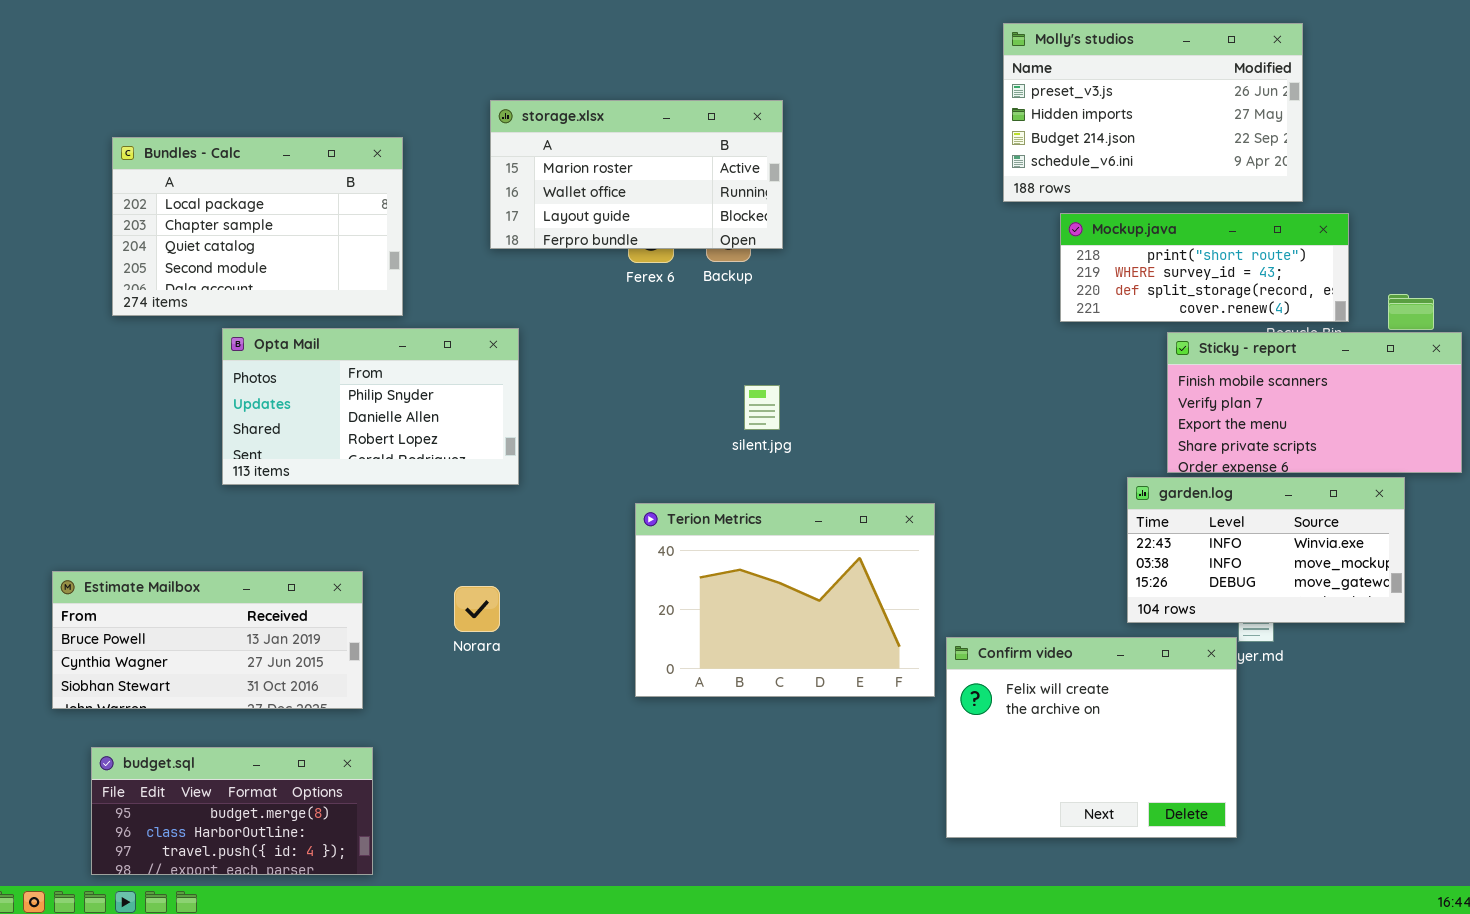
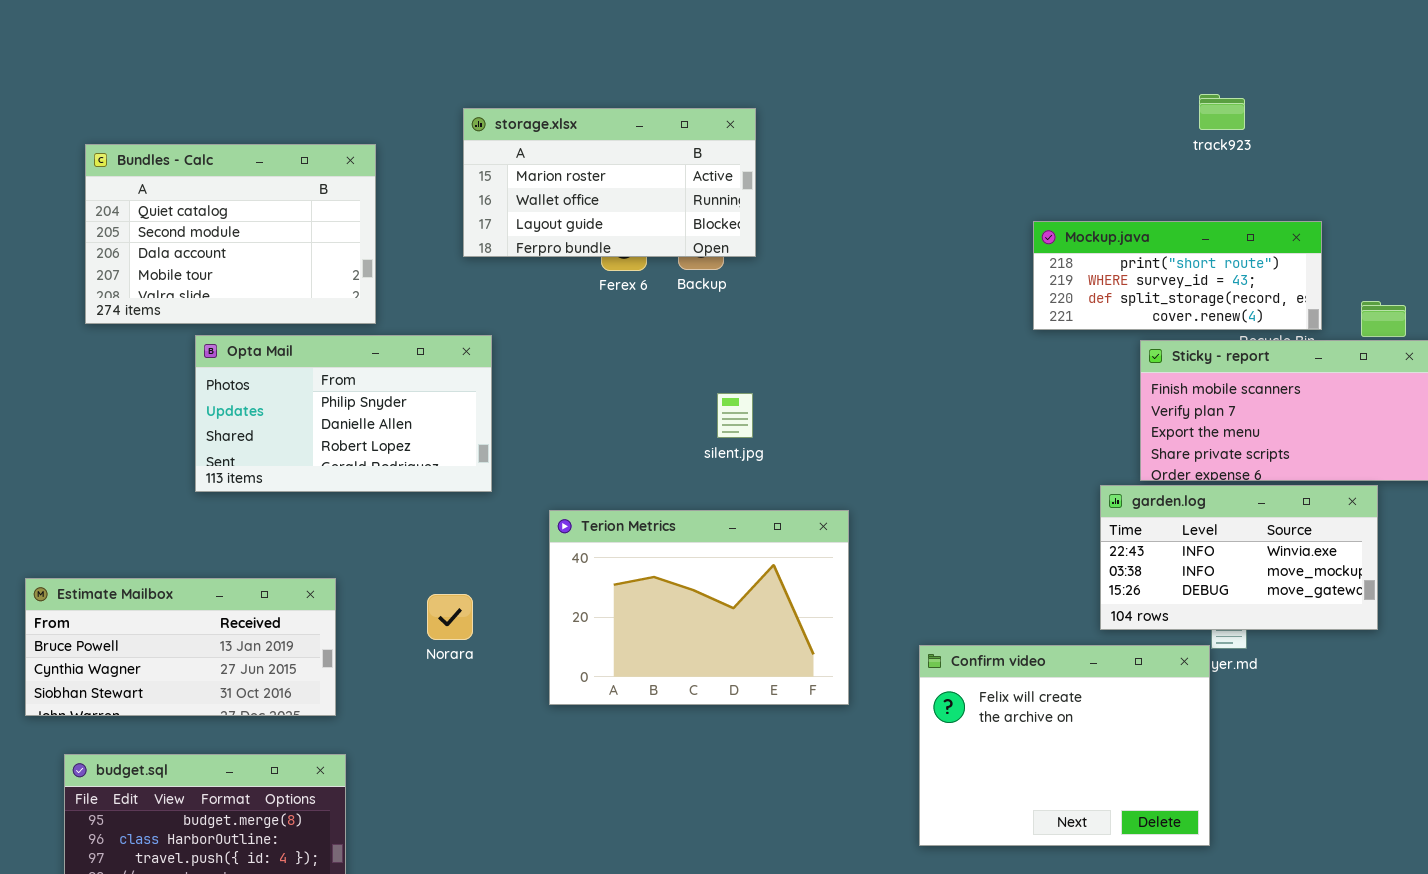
Molly's studios: [1003,23,1303,202] -> none, closed
Bundles - Calc: [112,137,403,316] -> [85,144,376,324], scrolled down 2 rows
Terion Metrics: [635,503,935,697] -> [549,510,849,705], moved

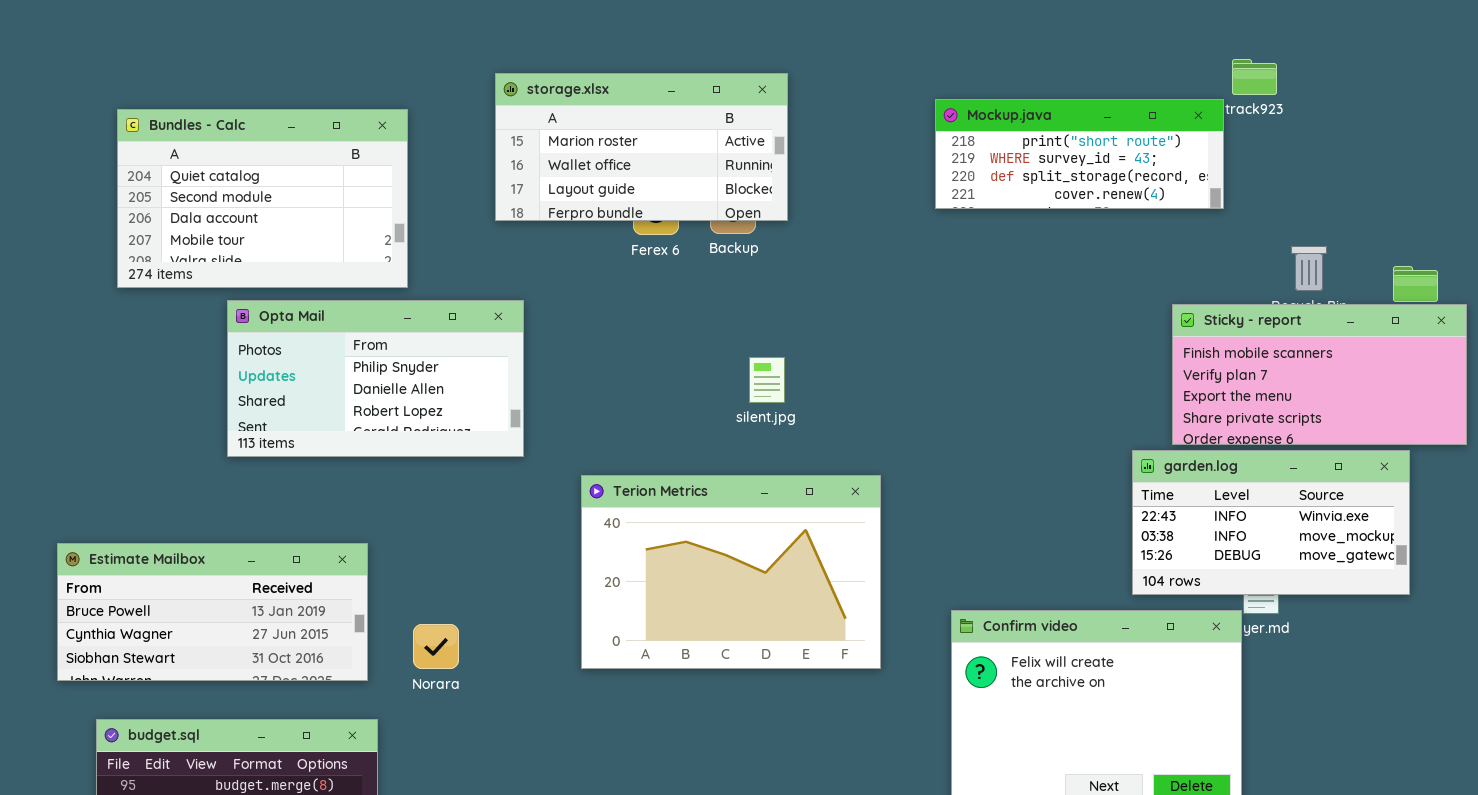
Mockup.java: [1033,221,1322,330] -> [935,99,1224,209], moved
Norara: [427,594,473,640] -> [413,624,459,669], moved

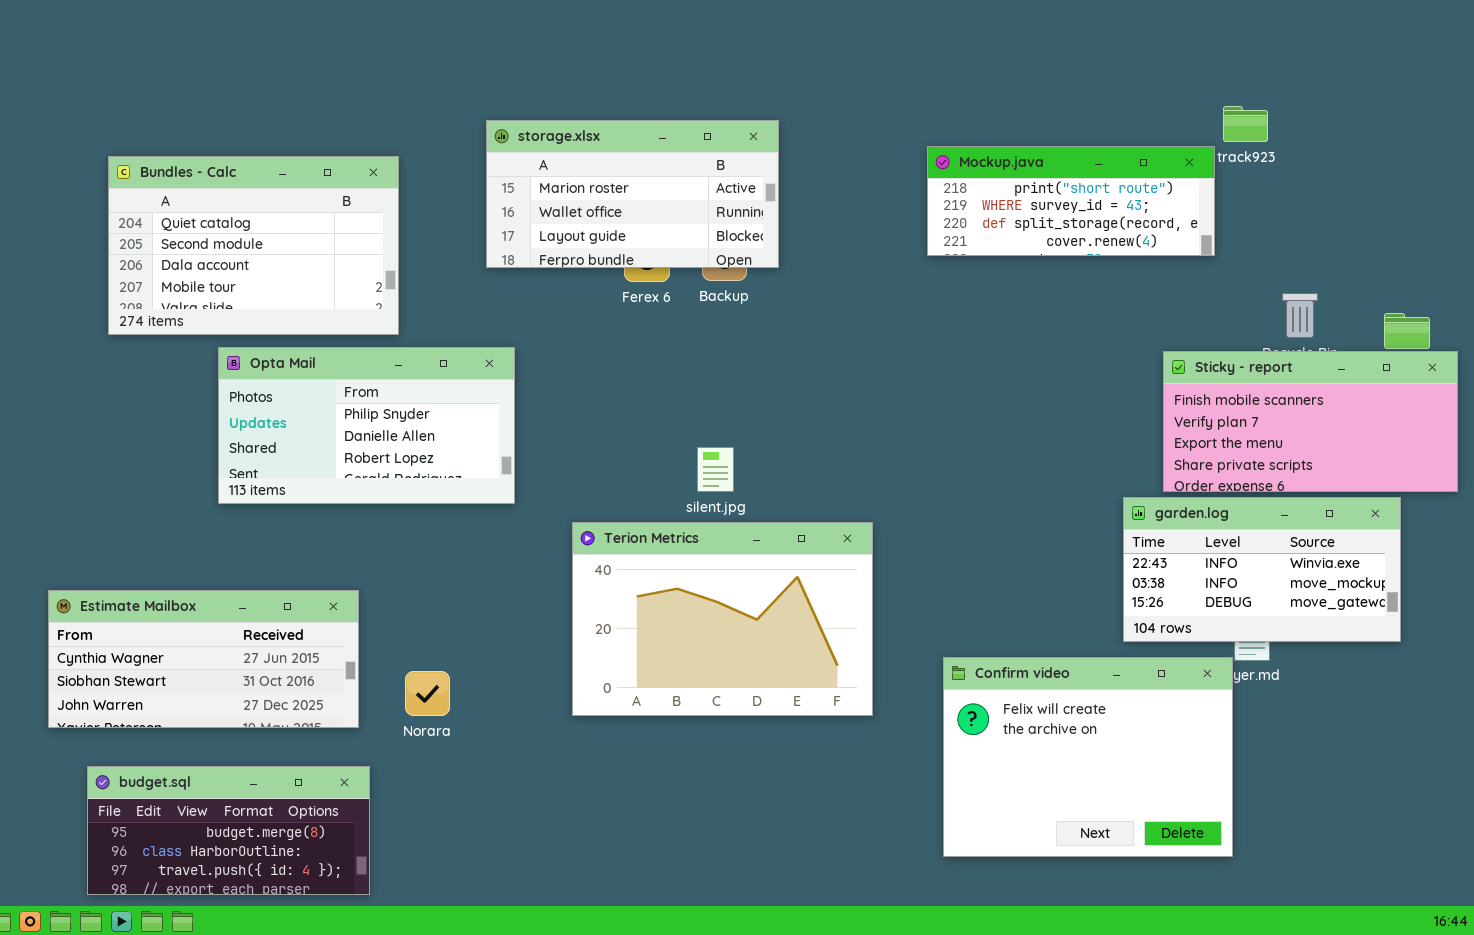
silent.jpg: [749,357,785,403] -> [697,447,734,492], moved
Estimate Mailbox: [57,543,368,681] -> [48,590,359,728], scrolled down 1 row

